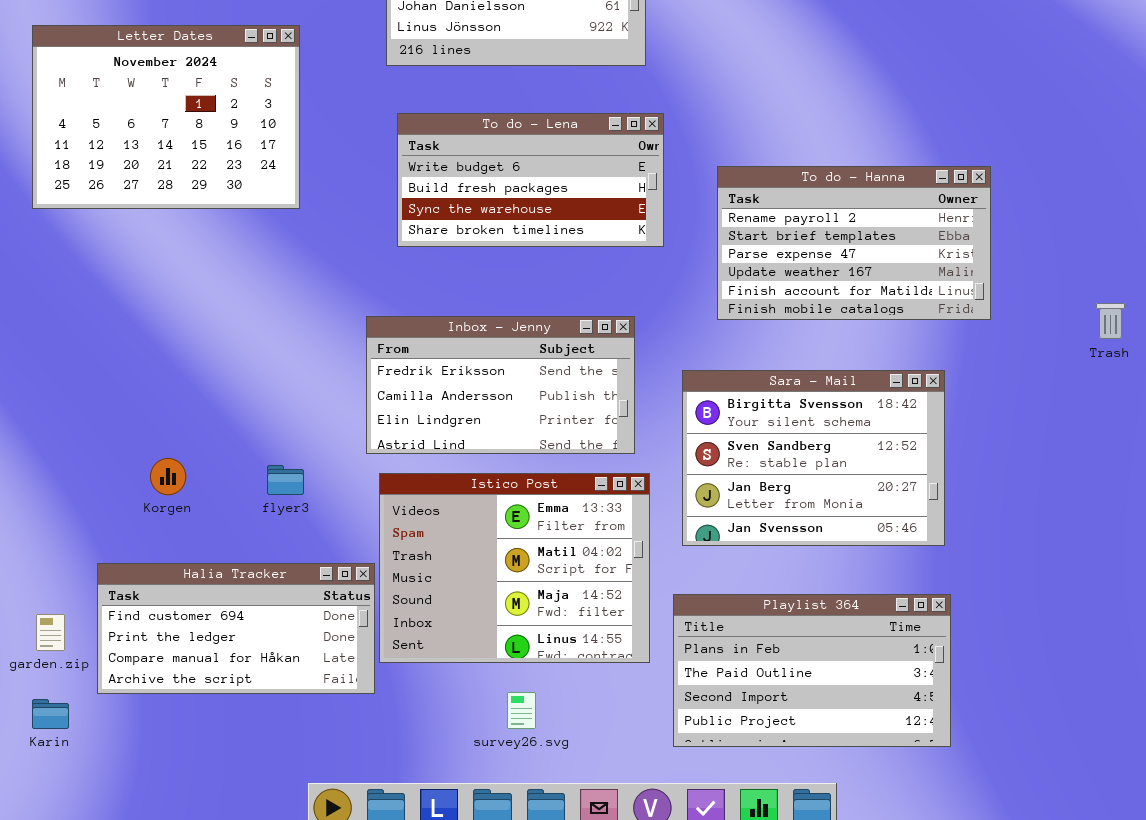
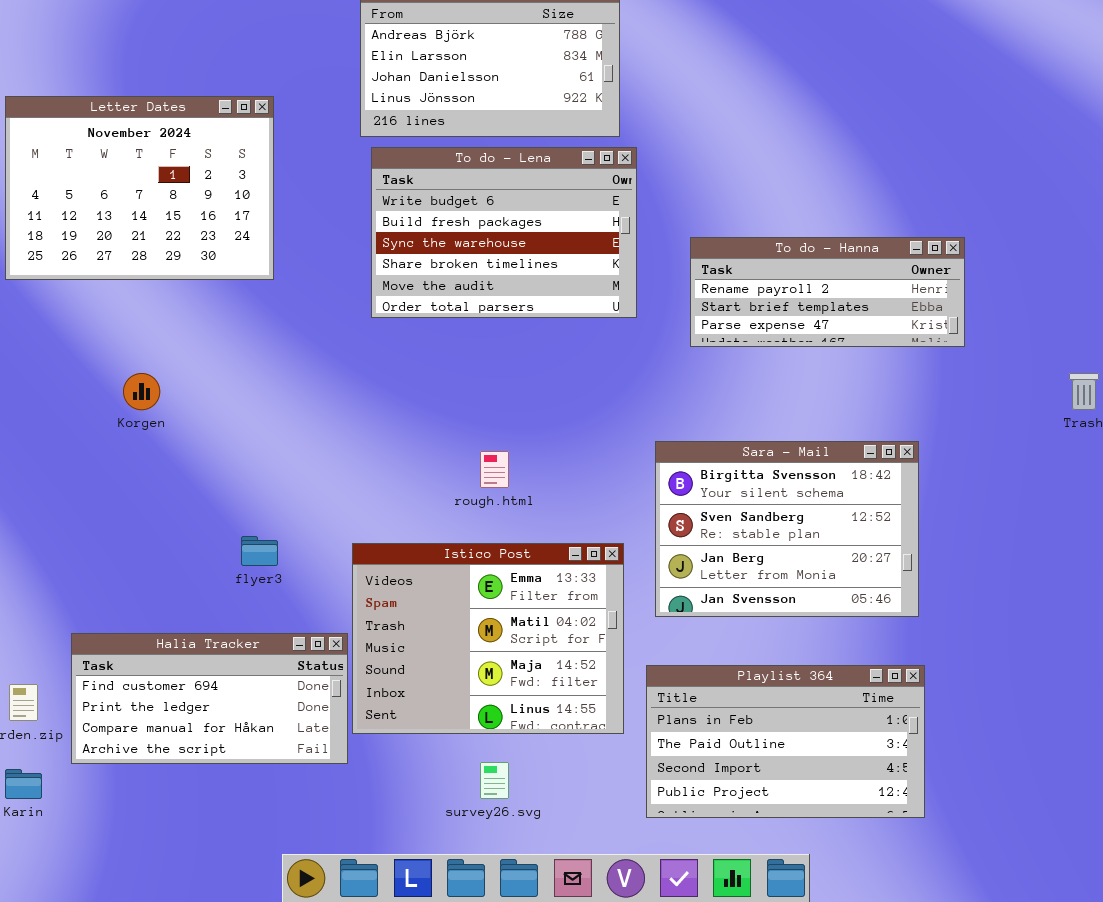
To do - Lena: [397,113,664,247] -> [371,147,637,318], resized
To do - Hanna: [717,166,991,320] -> [690,237,965,347], resized
Inbox - Jenny: [366,316,635,454] -> none, closed
Korgen: [150,458,186,495] -> [123,373,160,410], moved

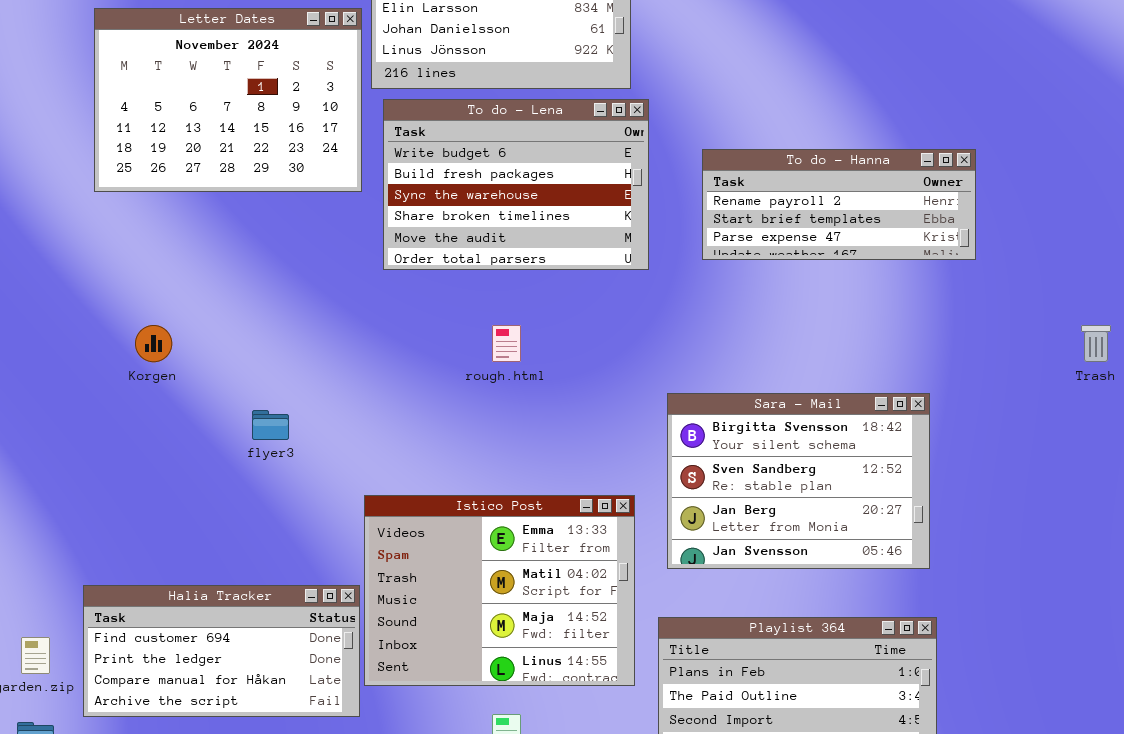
Letter Dates: [5,96,274,280] -> [94,8,362,192], moved
To do - Hanna: [690,237,965,347] -> [702,149,976,260], moved
rough.html: [480,451,509,488] -> [492,325,521,362], moved
flyer3: [241,536,278,566] -> [252,410,289,440], moved

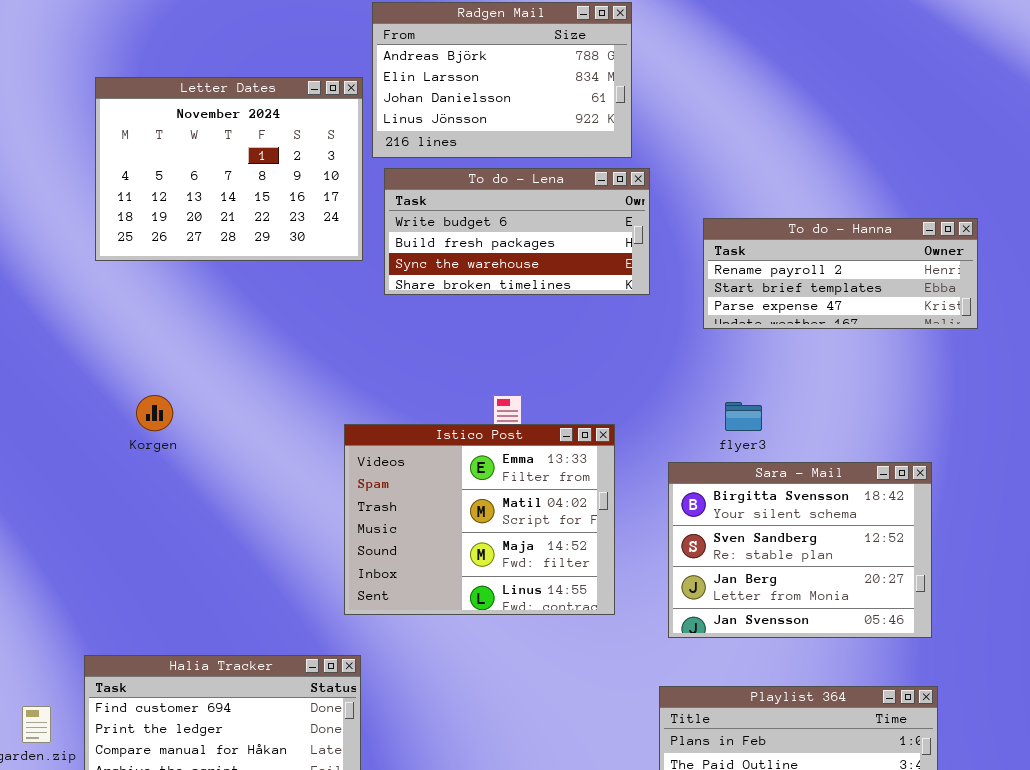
To do - Lena: [383,99,649,270] -> [384,168,650,295], resized
flyer3: [252,410,289,440] -> [725,402,762,431], moved
Istico Post: [364,495,635,686] -> [344,424,615,615], moved

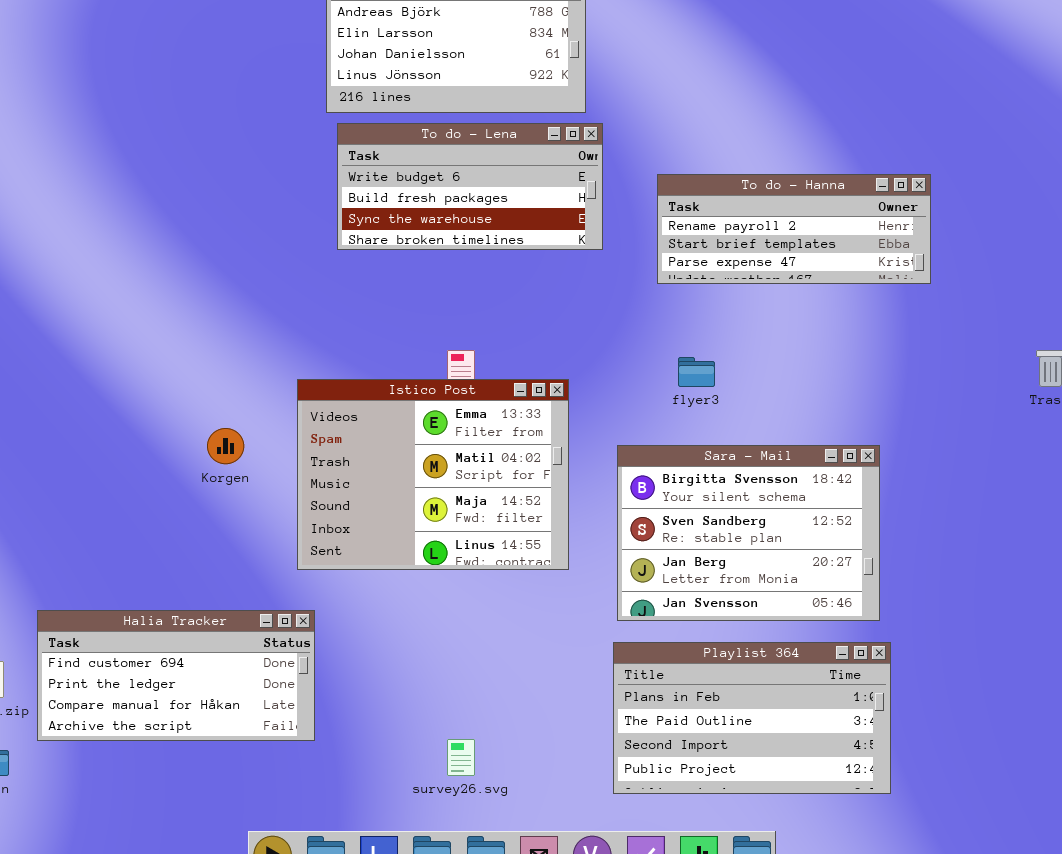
Letter Dates: [95,77,363,261] -> none, closed
Korgen: [136,395,173,431] -> [207,428,244,464], moved
Sara - Mail: [668,462,932,638] -> [617,445,880,621], moved

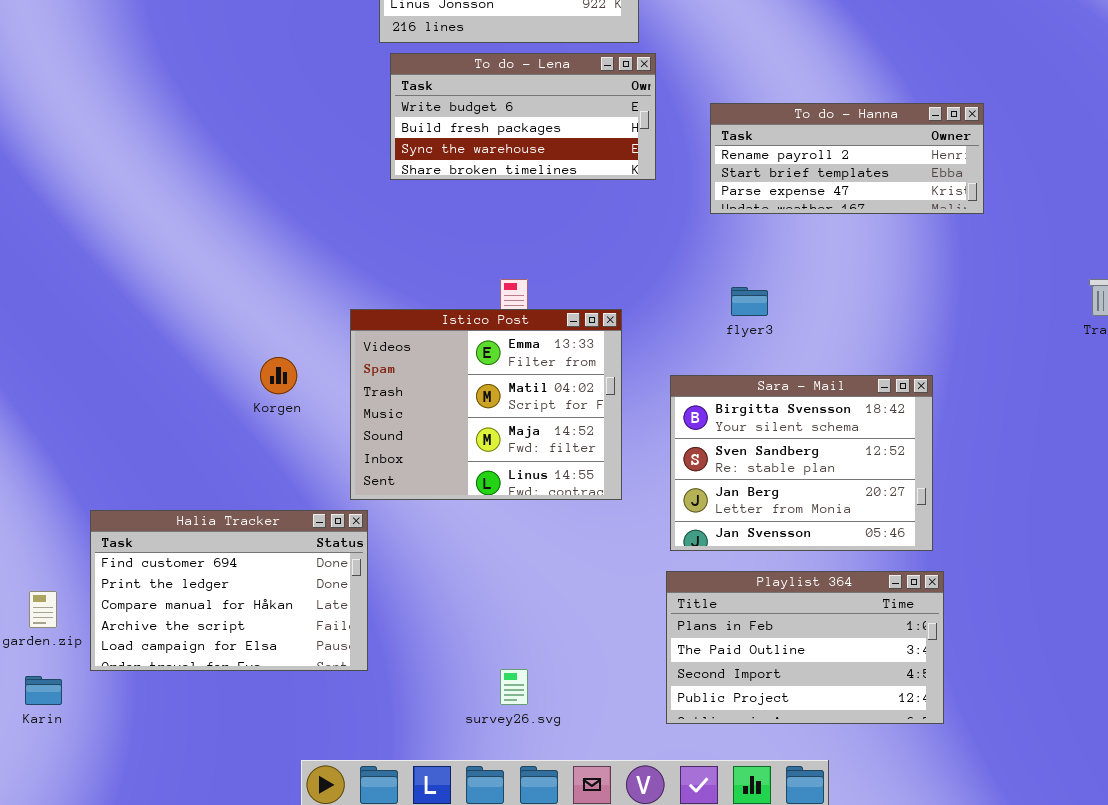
Halia Tracker: [37,610,315,741] -> [90,510,368,671], resized

